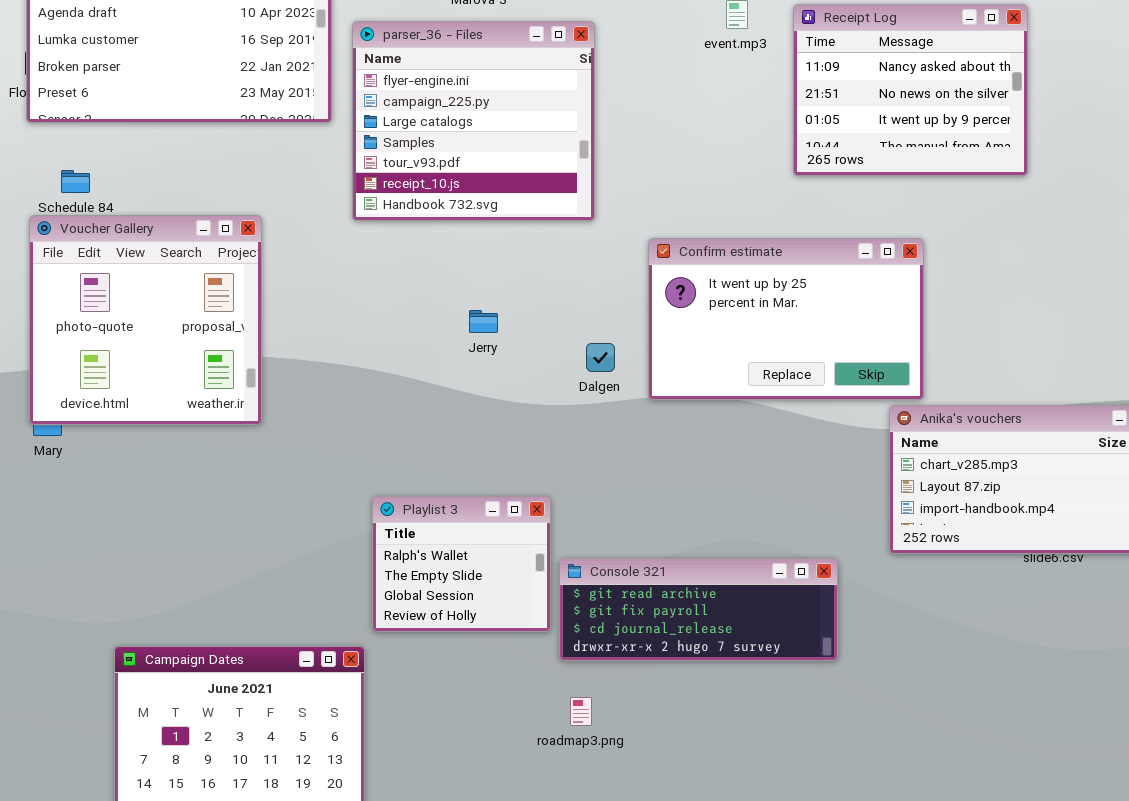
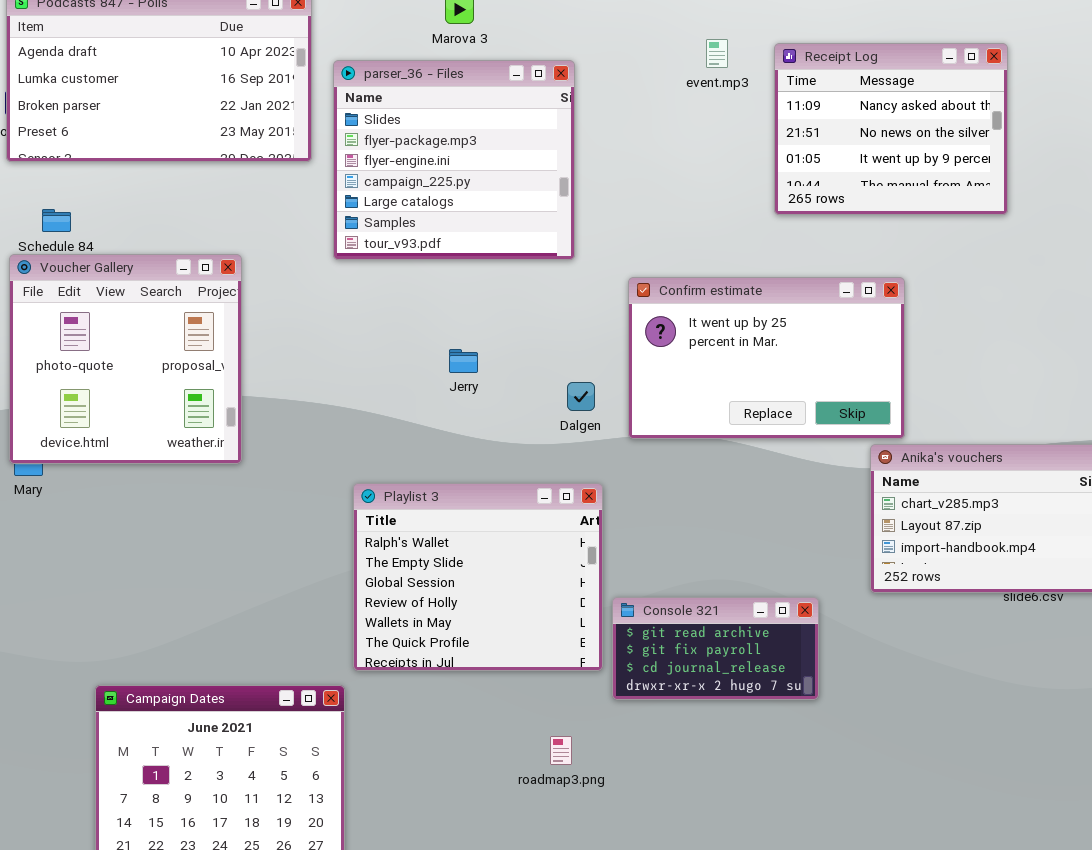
parser_36 - Files: [352,21,595,221] -> [333,60,575,260], scrolled up 2 rows
Playlist 3: [372,496,551,632] -> [353,483,603,671], resized
Console 321: [559,558,838,661] -> [612,597,819,700], resized

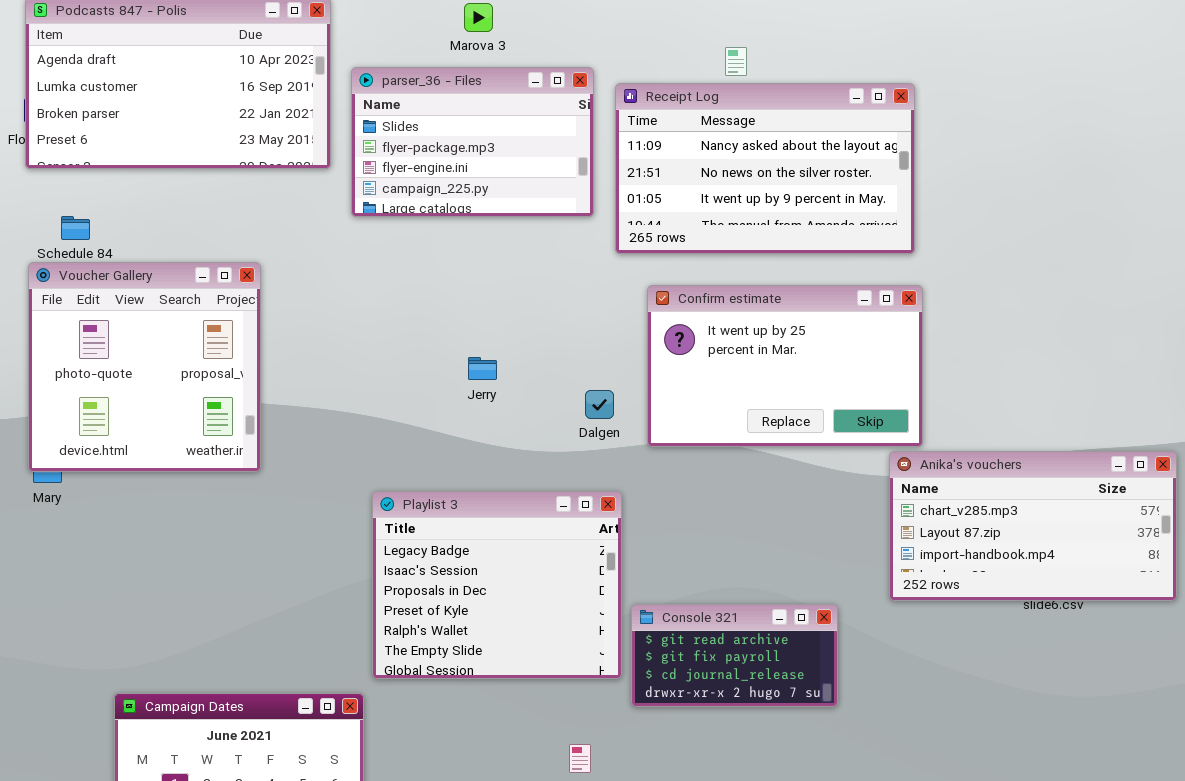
Receipt Log: [774,43,1008,215] -> [615,83,915,254], moved, resized
parser_36 - Files: [333,60,575,260] -> [351,67,594,217], resized
Playlist 3: [353,483,603,671] -> [372,491,622,679], scrolled up 4 rows

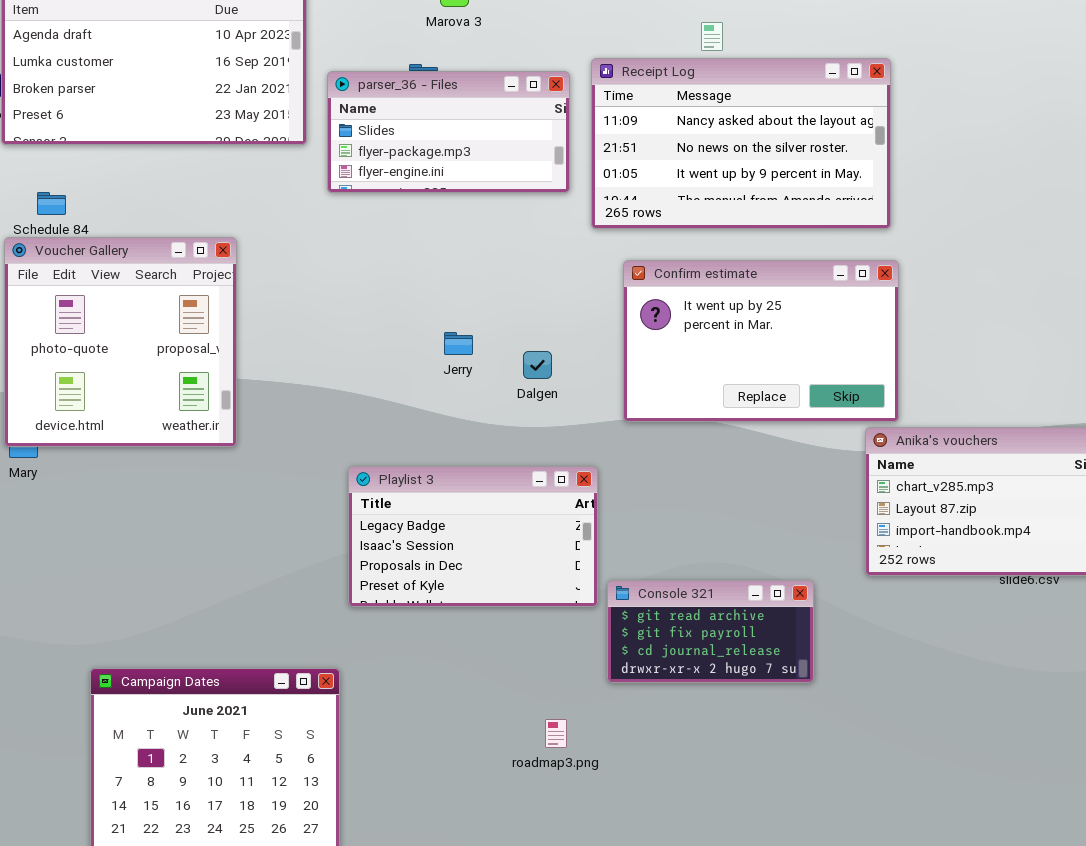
parser_36 - Files: [351,67,594,217] -> [327,71,570,193], resized
Dalgen: [585,390,614,419] -> [523,351,552,379], moved
Playlist 3: [372,491,622,679] -> [348,466,598,607], resized

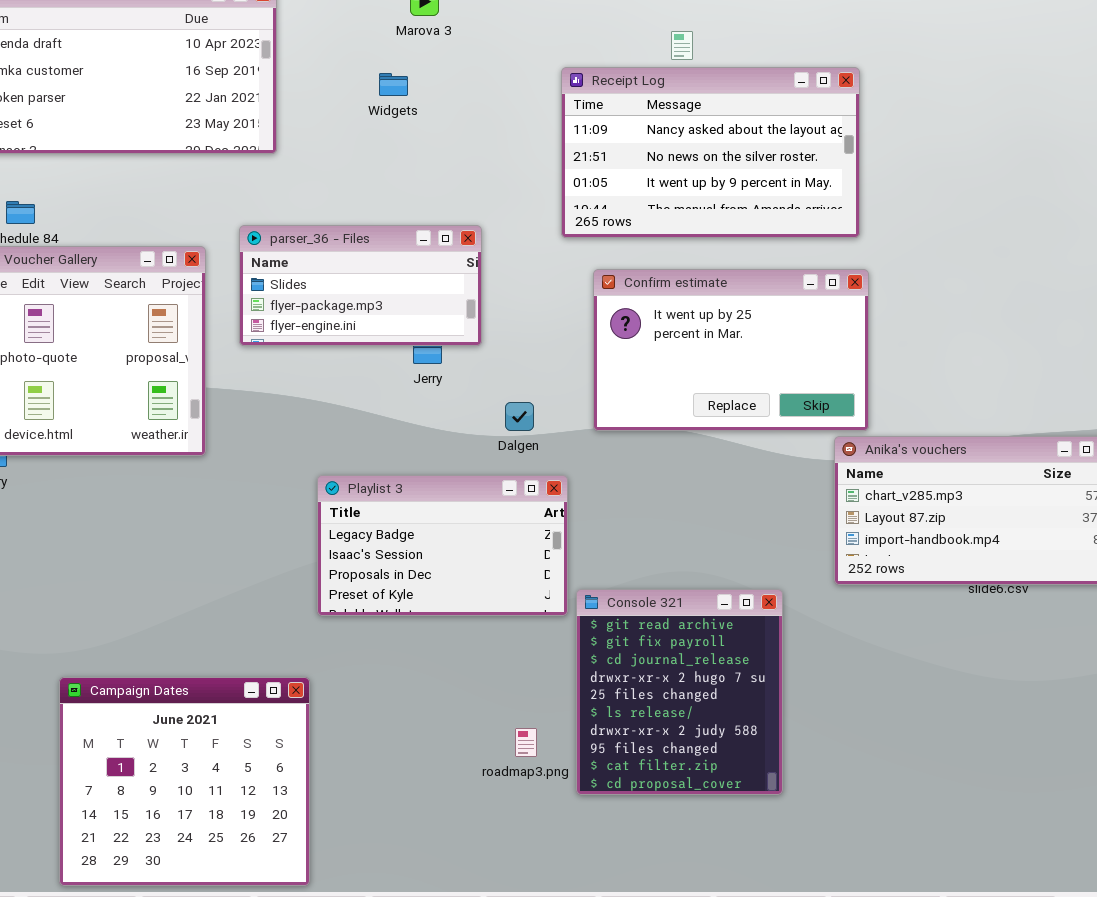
parser_36 - Files: [327,71,570,193] -> [239,225,482,346], moved
Dalgen: [523,351,552,379] -> [505,402,534,431], moved
Console 321: [607,580,814,683] -> [576,589,783,795], resized

